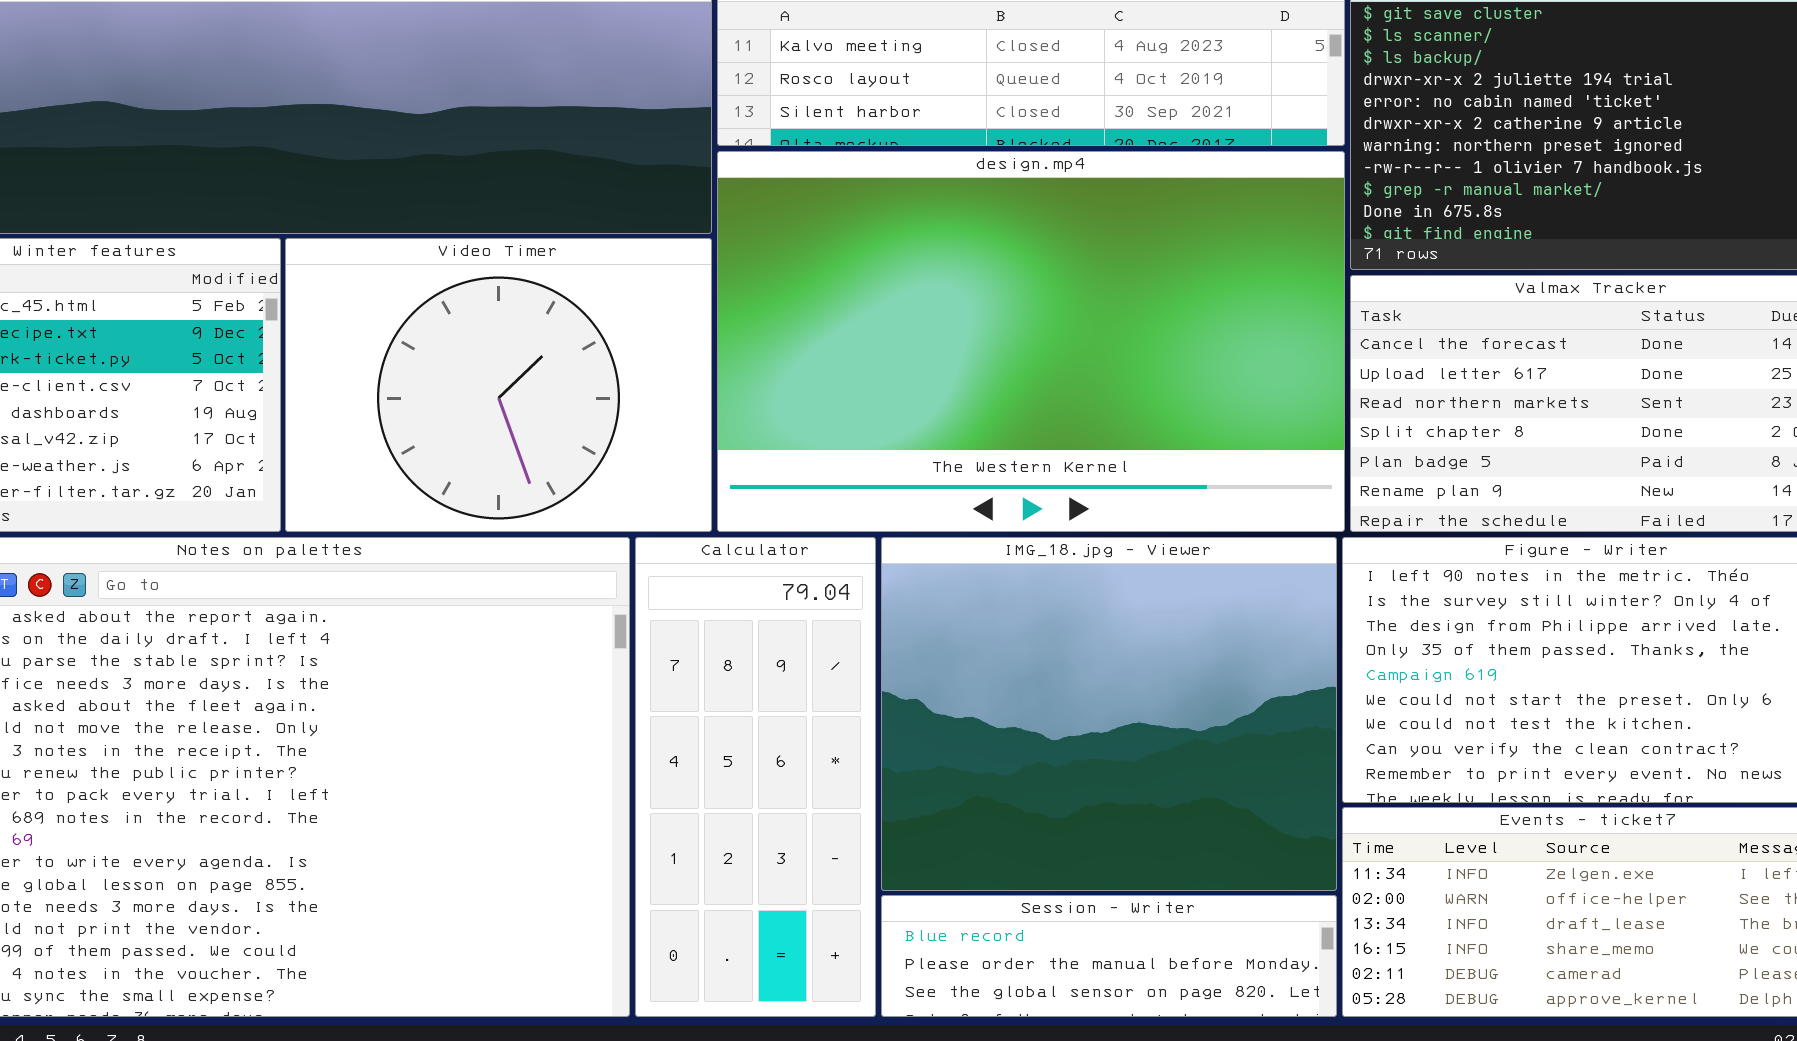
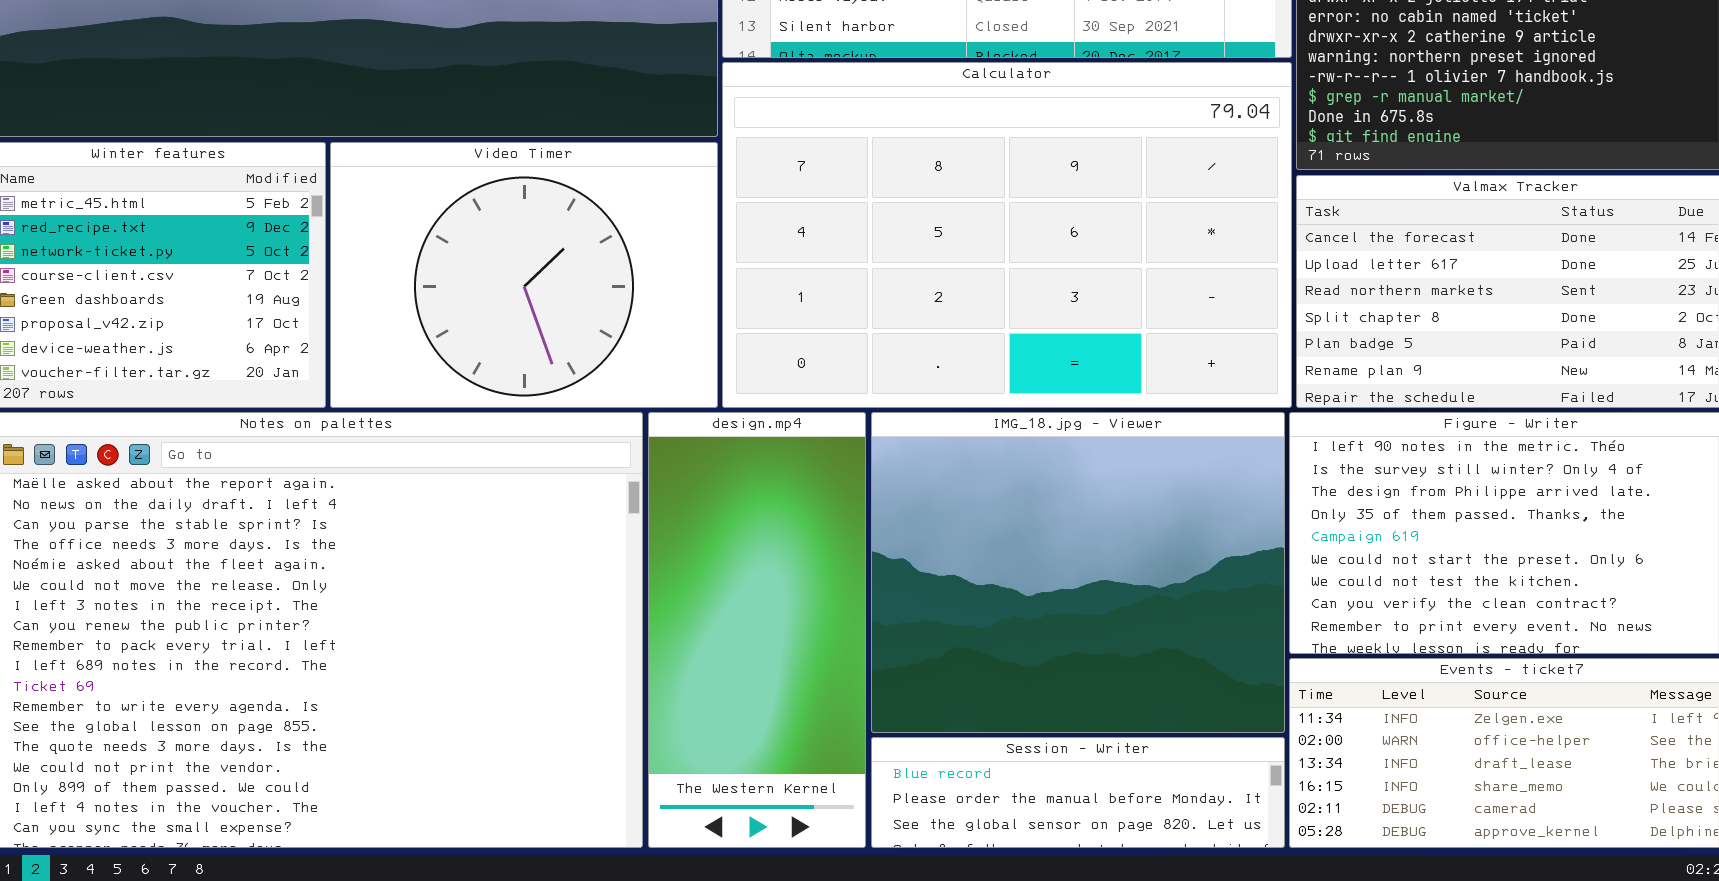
design.mp4: [717,151,1345,532] -> [648,412,866,848], moved, resized
Calculator: [635,537,876,1017] -> [722,62,1292,408], moved, resized

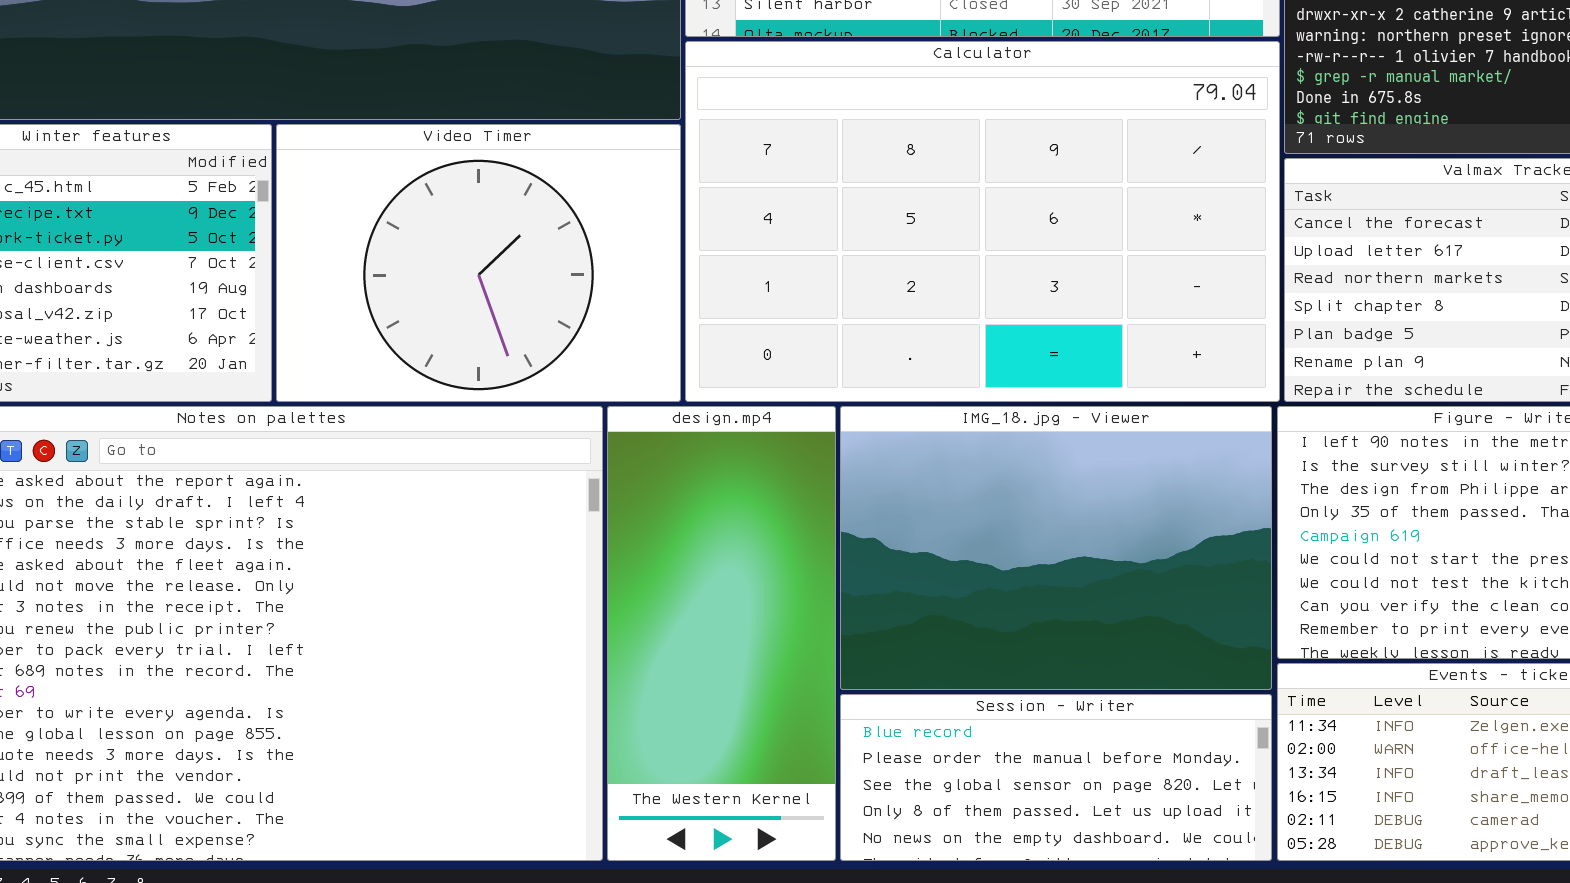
IMG_18.jpg - Viewer: [871,412,1285,733] -> [840,406,1272,690], resized
Session - Writer: [871,737,1285,848] -> [840,694,1272,861], resized

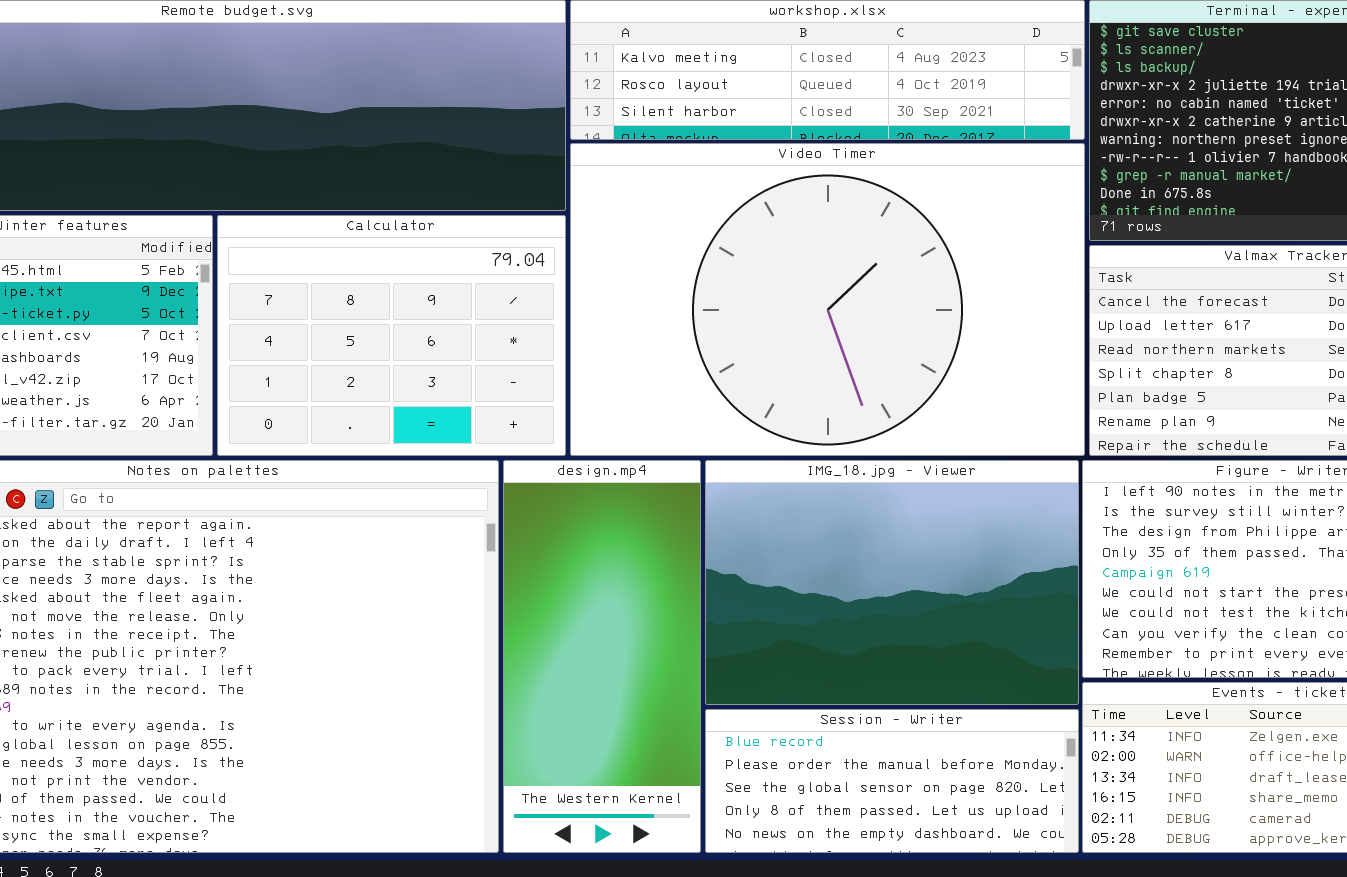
Calculator: [685,41,1280,402] -> [217,215,566,456], moved, resized
Video Timer: [276,124,681,402] -> [570,143,1085,456], moved, resized

